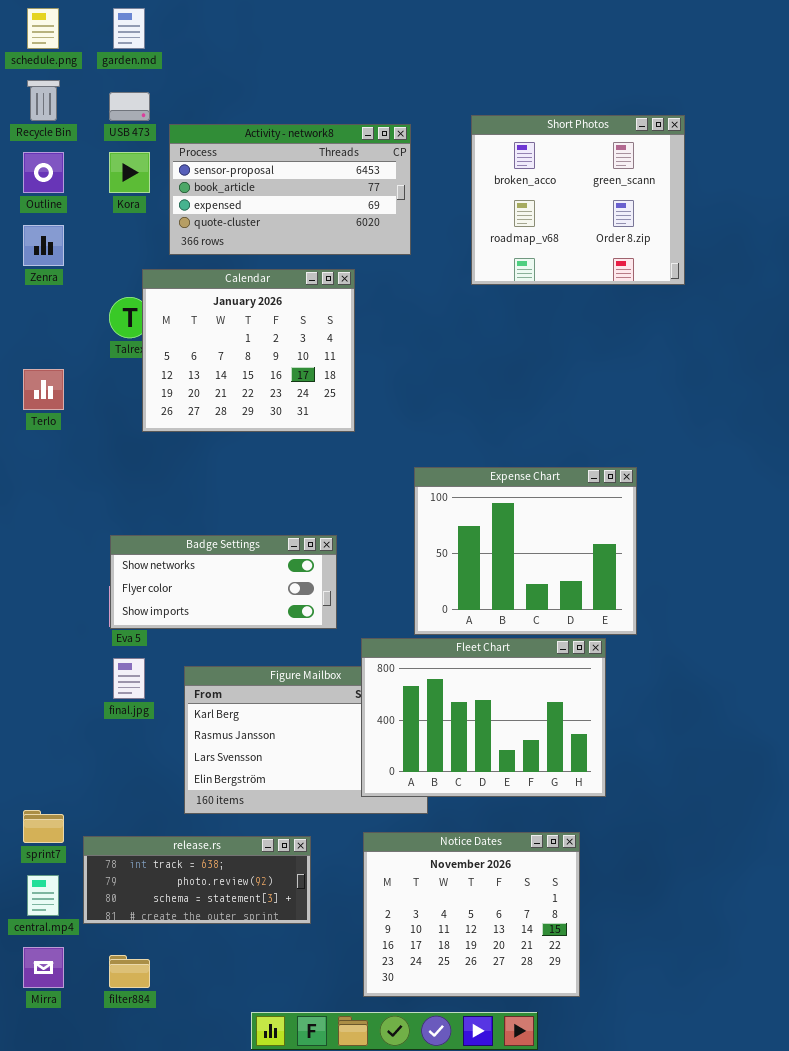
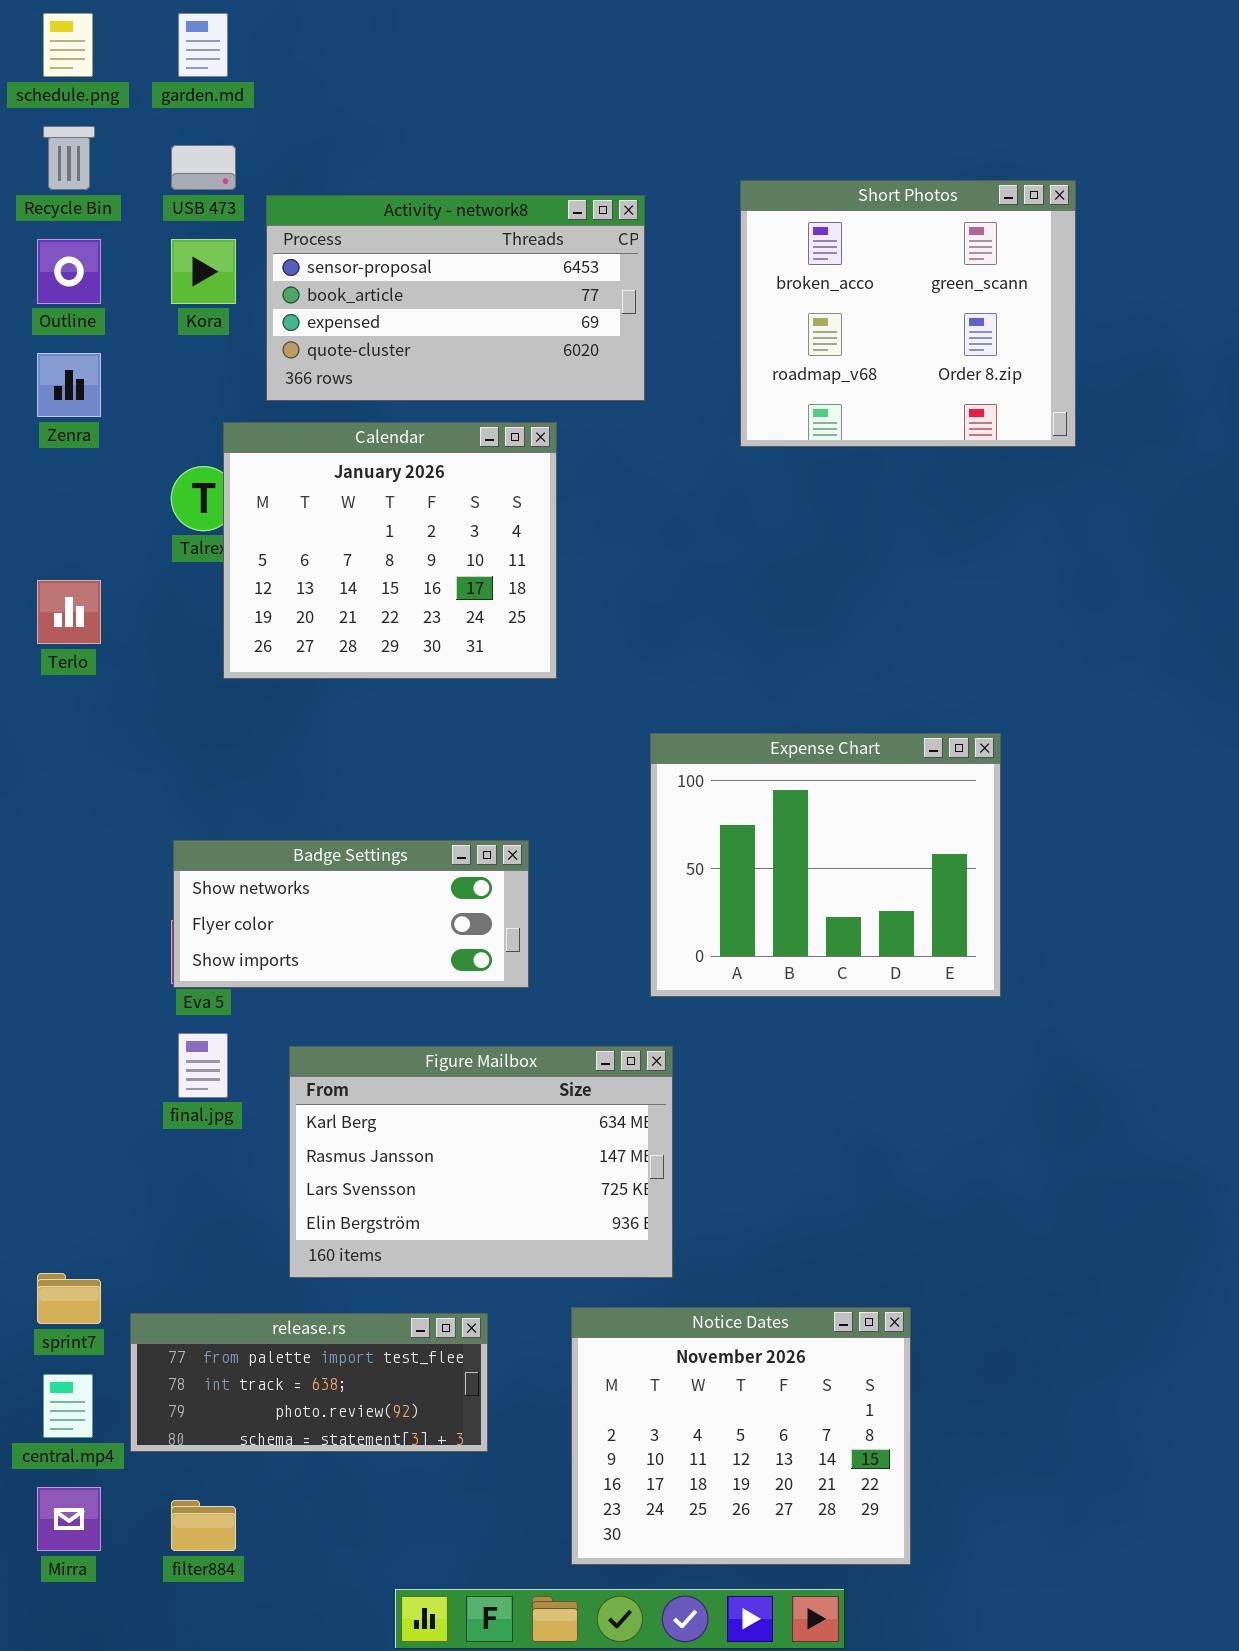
Fleet Chart: [361,638,606,797] -> none, closed
release.rs: [83,836,311,924] -> [130,1313,488,1452], scrolled up 1 row

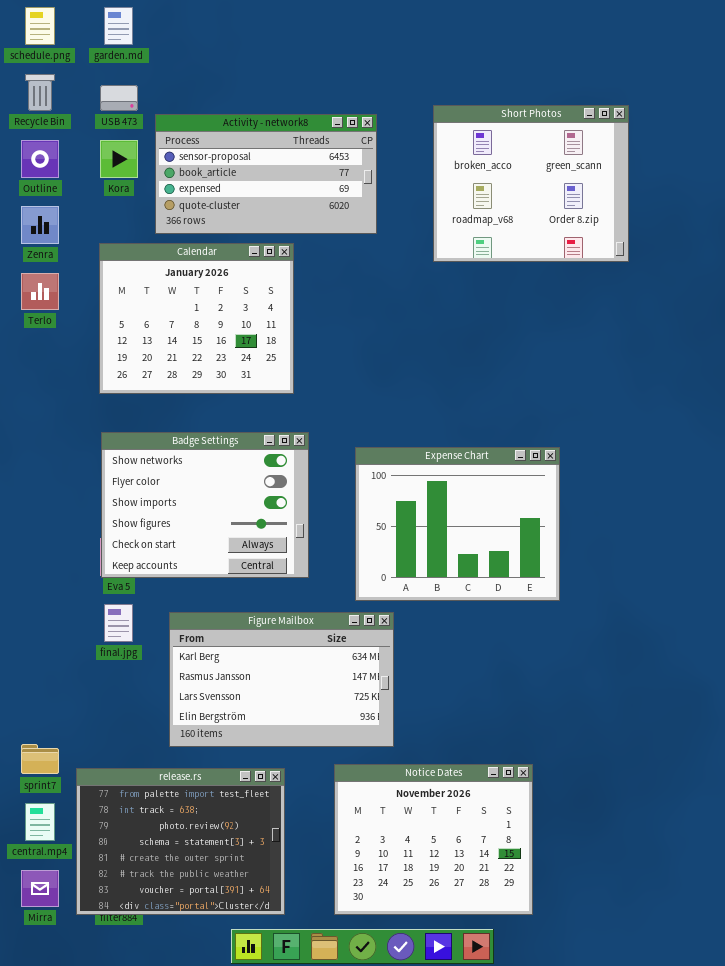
Calendar: [223,422,557,679] -> [99,243,294,394], moved
Terlo: [37,580,101,644] -> [21,273,59,310], moved
Expense Chart: [650,733,1001,997] -> [355,447,560,601], moved
Badge Settings: [173,840,529,988] -> [101,432,309,578], resized
release.rs: [130,1313,488,1452] -> [76,768,285,915], resized

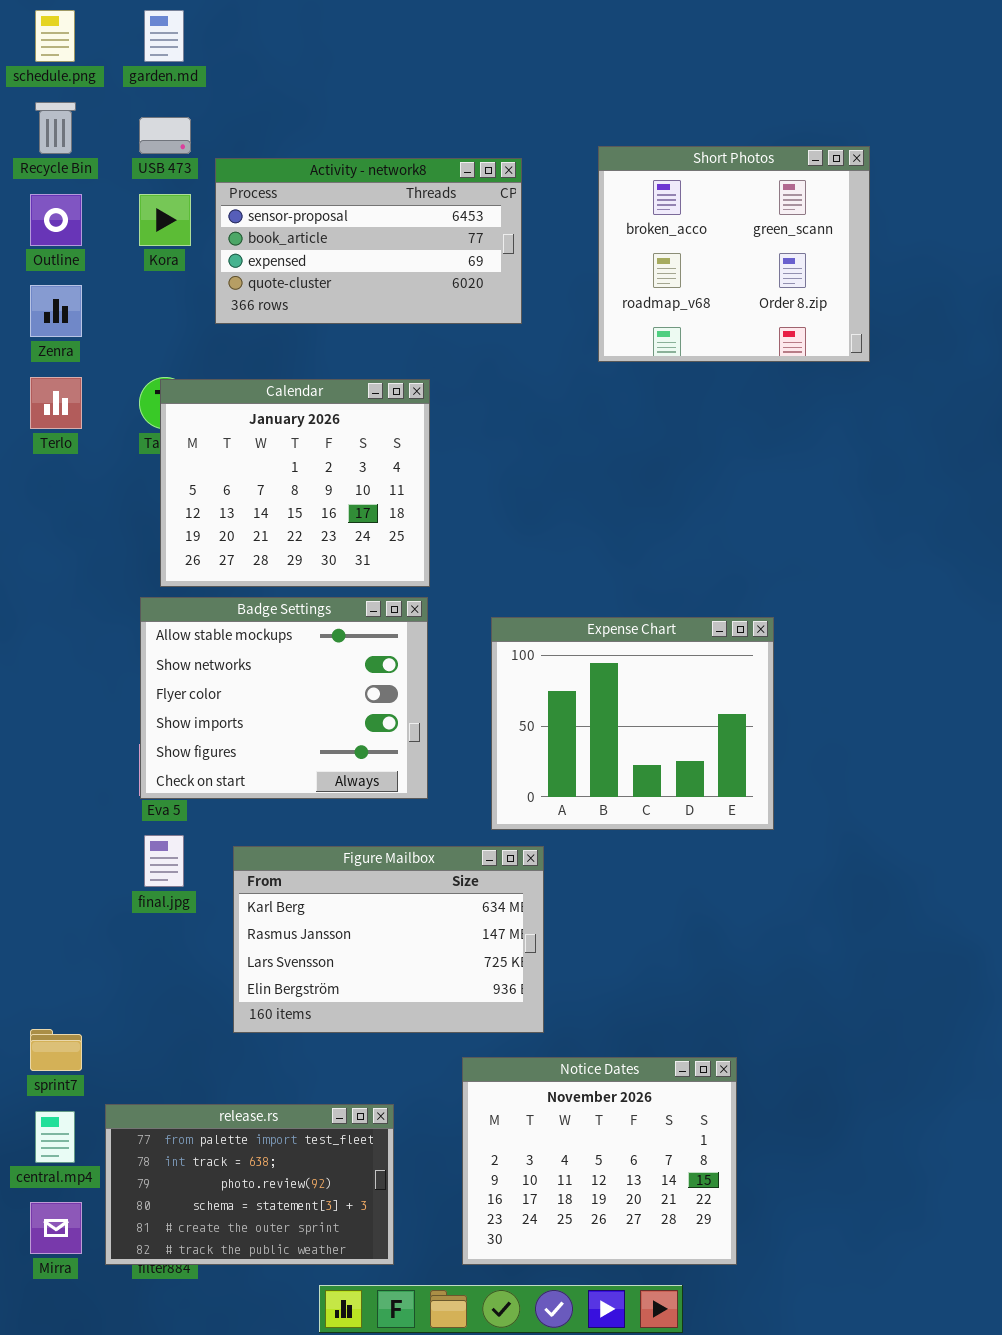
Calendar: [99,243,294,394] -> [160,379,430,587], moved
Badge Settings: [101,432,309,578] -> [140,597,428,799], scrolled up 1 row
release.rs: [76,768,285,915] -> [105,1104,394,1265], resized

